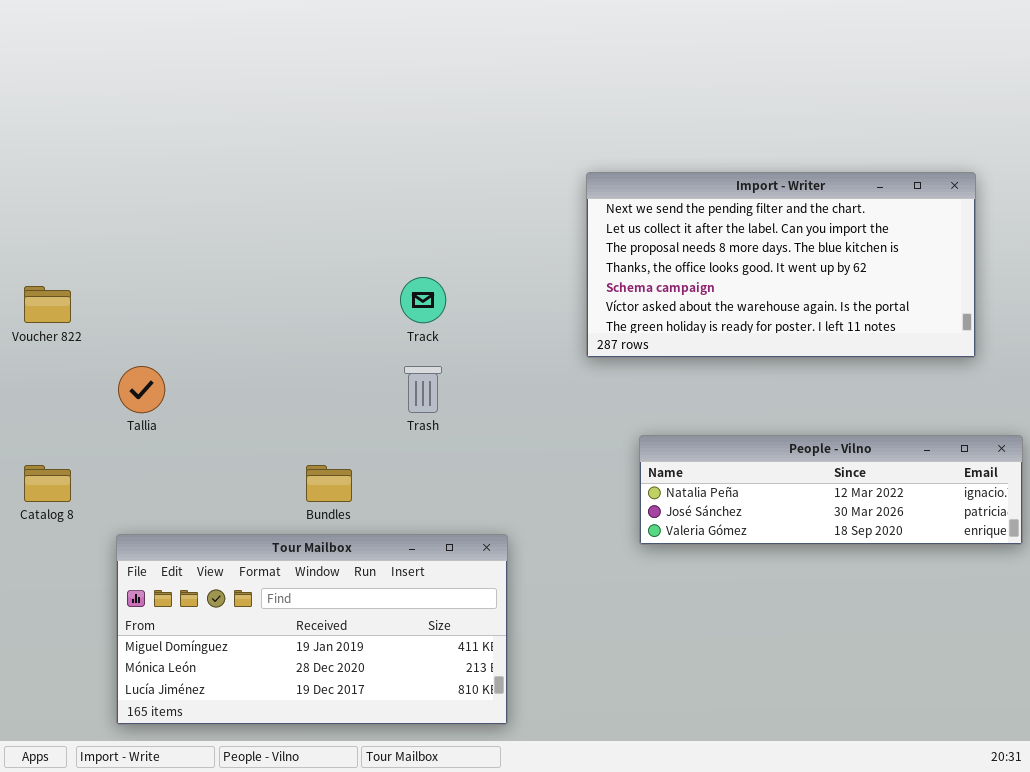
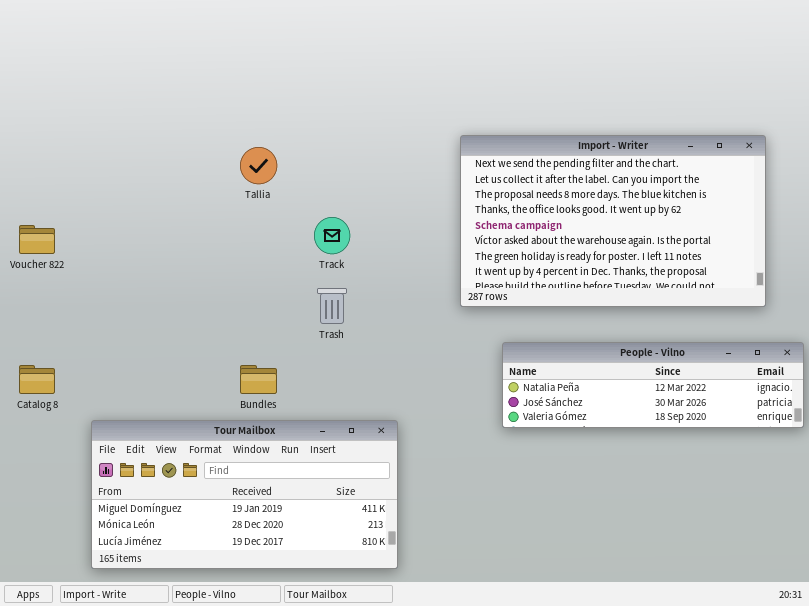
Import - Writer: [586,172,976,358] -> [460,135,766,307], resized
Tallia: [118,366,165,413] -> [240,147,277,184], moved

